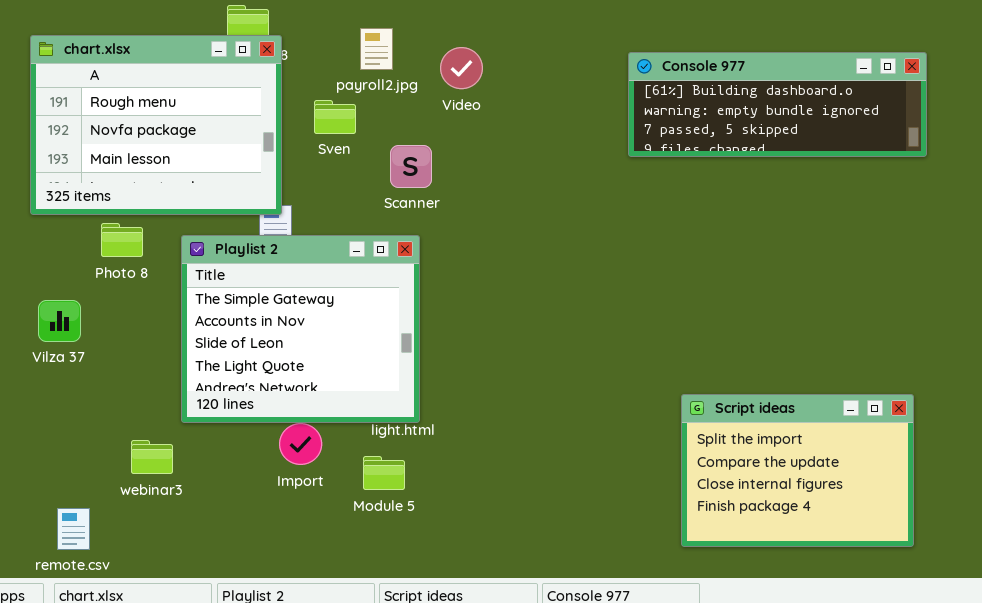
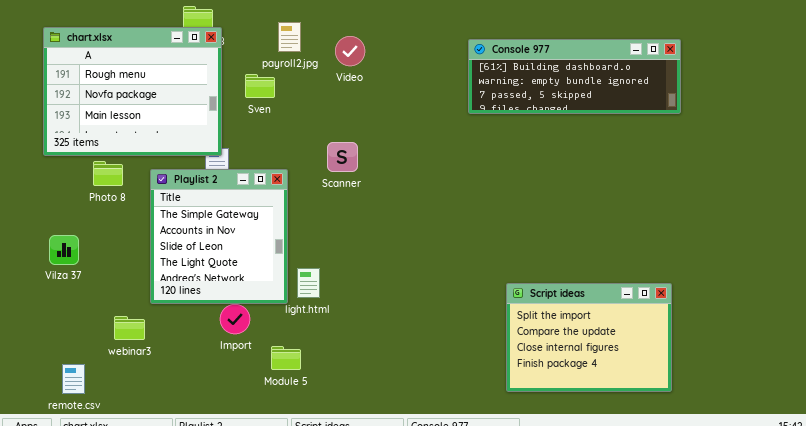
Scanner: [390,145,432,188] -> [327,142,358,172], moved
Playlist 2: [181,235,420,423] -> [150,169,288,304], resized
Vilza 37: [38,300,81,342] -> [49,235,79,265], moved
Module 5: [363,456,405,490] -> [271,346,301,370], moved

